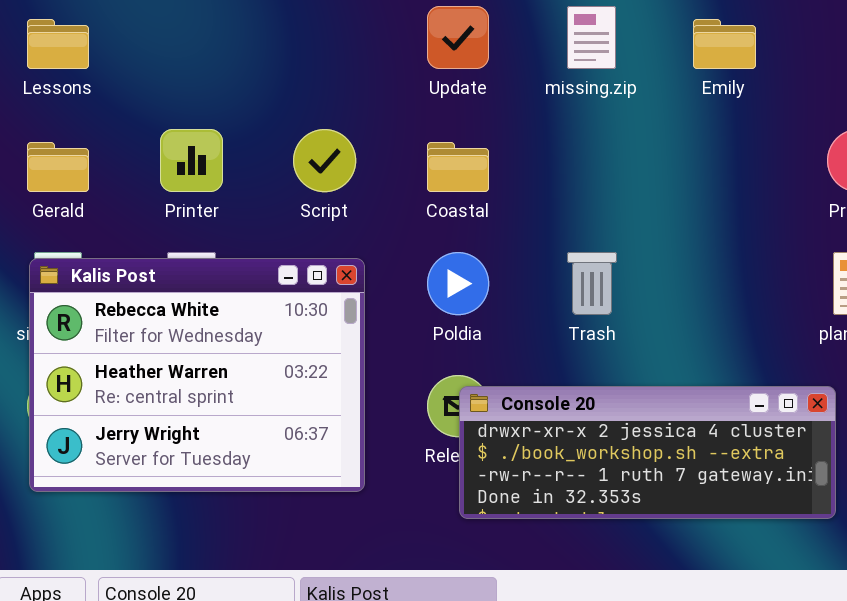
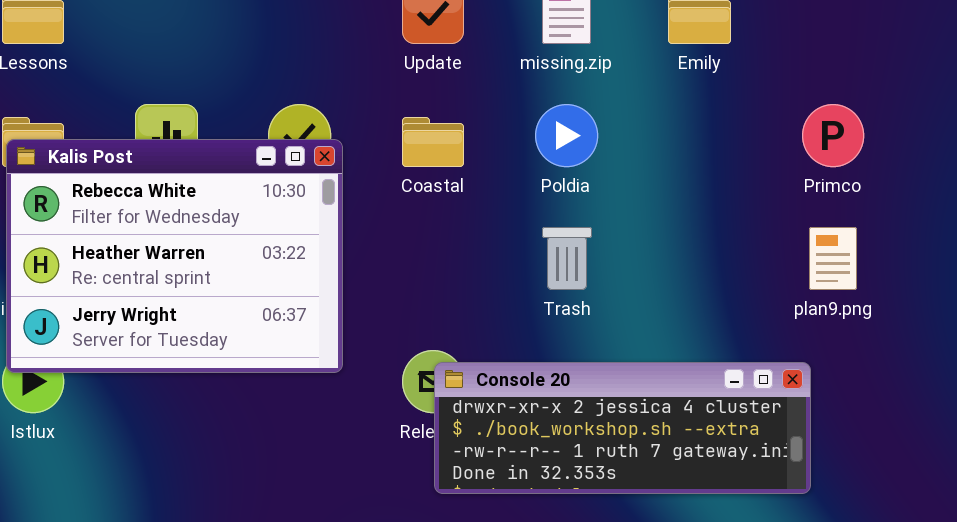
Poldia: [427,252,489,315] -> [535,104,598,167], moved
Kalis Post: [29,258,365,492] -> [6,139,343,373], moved

